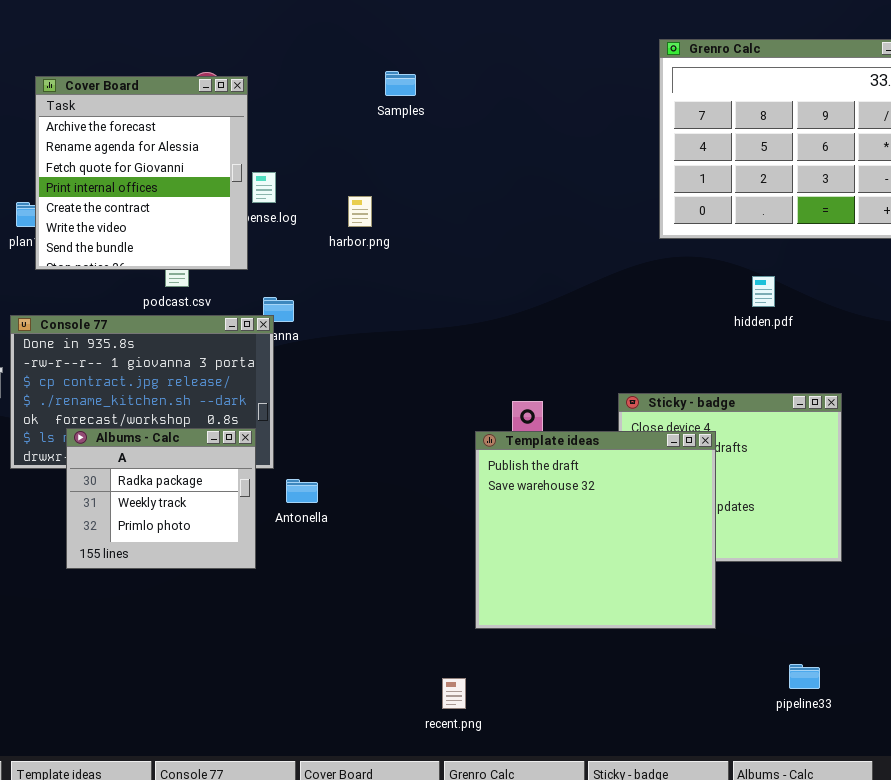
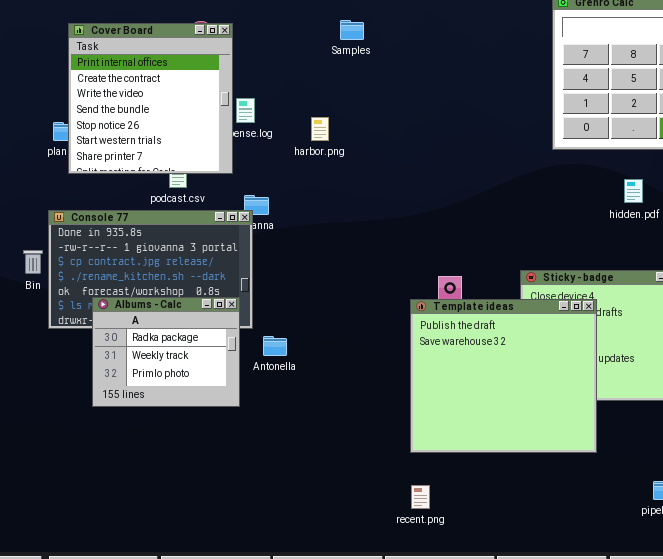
Cover Board: [35,76,248,270] -> [68,23,233,174], scrolled down 3 rows
recent.png: [442,678,466,709] -> [411,485,430,509], moved

